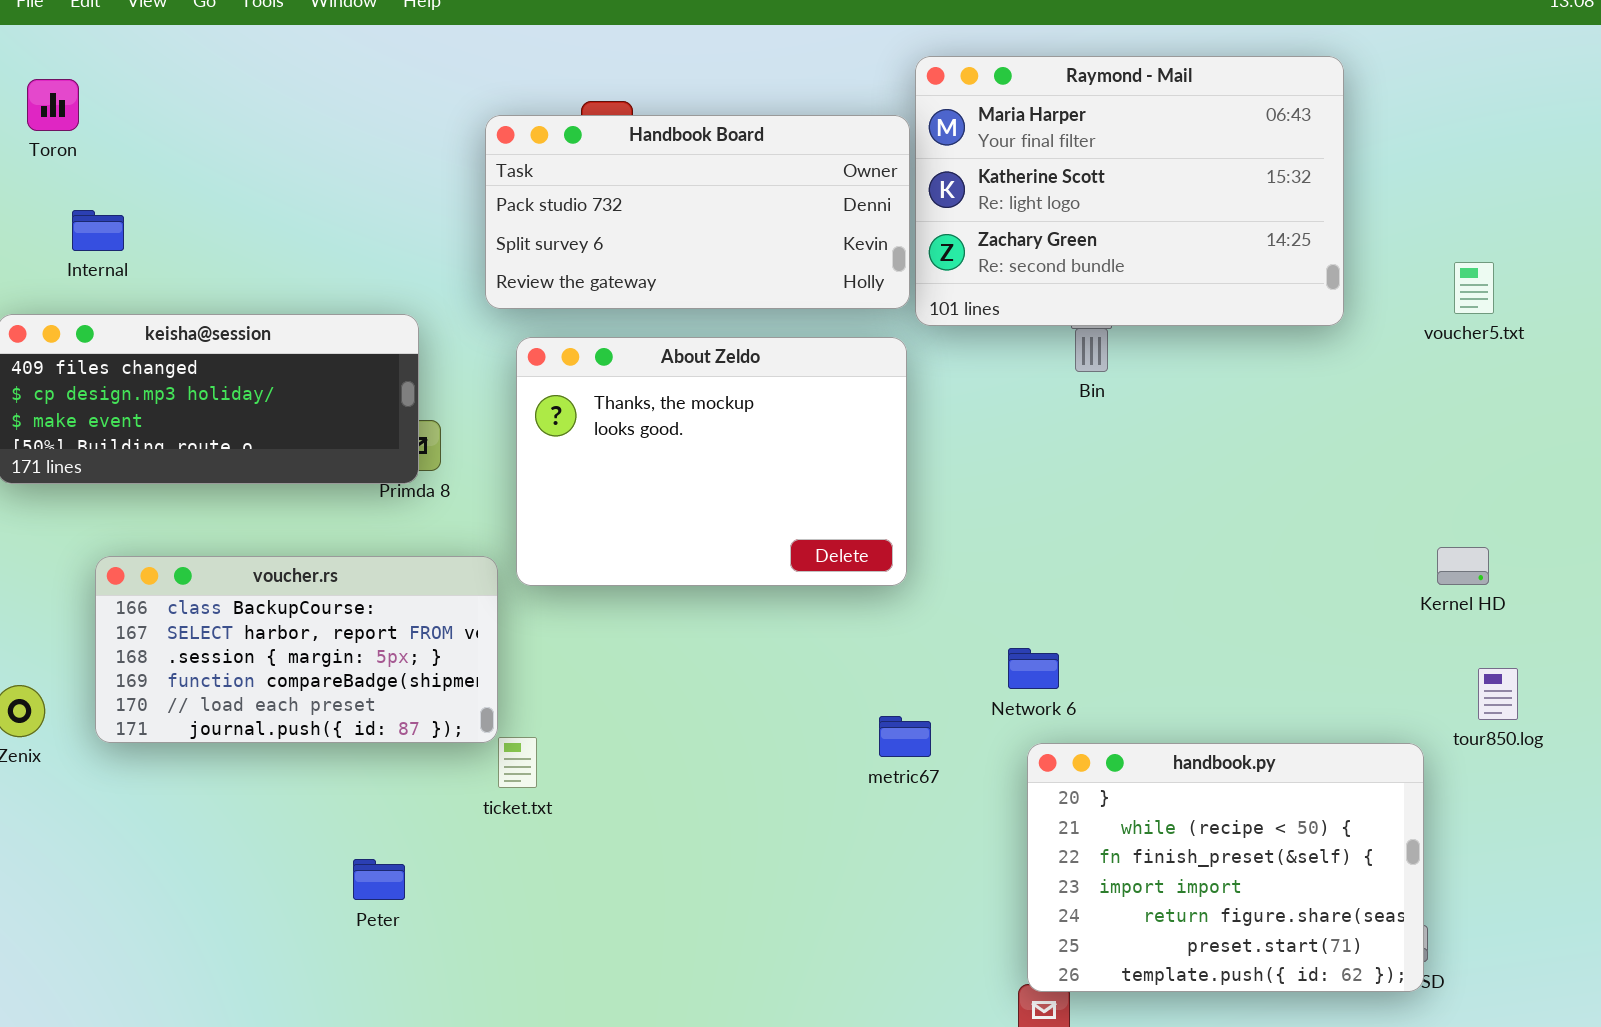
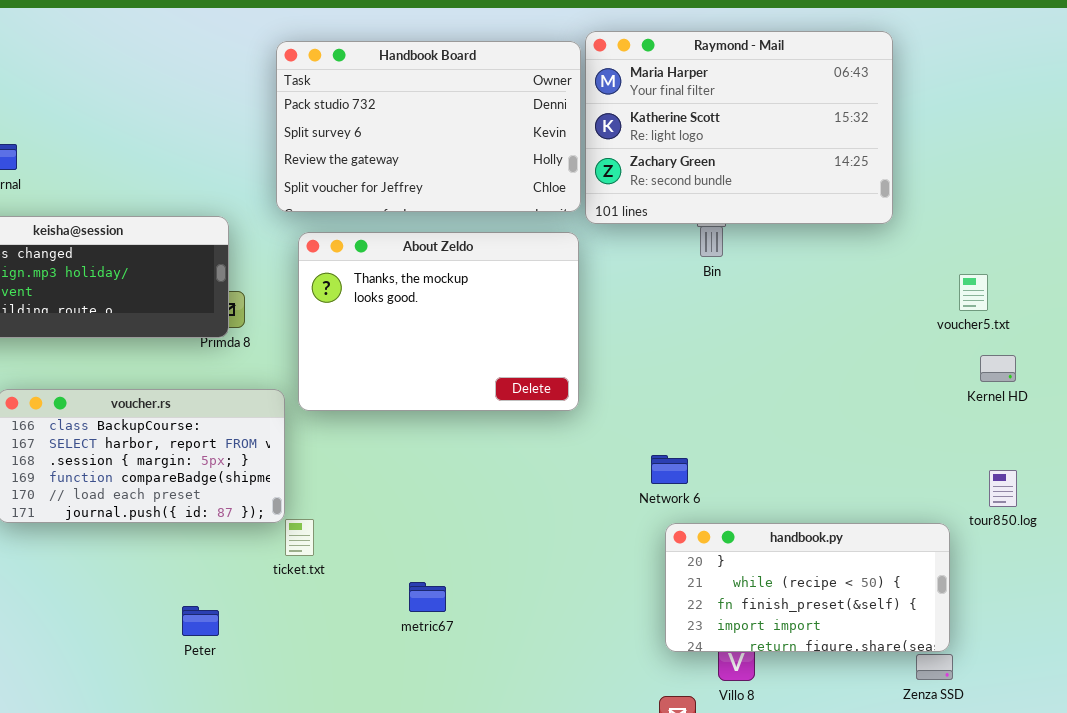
Handbook Board: [485,115,910,309] -> [276,41,581,212], resized
voucher5.txt: [1454,262,1494,314] -> [959,274,988,311], moved
Kernel HD: [1437,547,1489,585] -> [980,355,1016,382], moved
metric67: [879,716,931,757] -> [409,582,446,612], moved
handbook.py: [1027,743,1424,992] -> [665,523,950,652], resized

